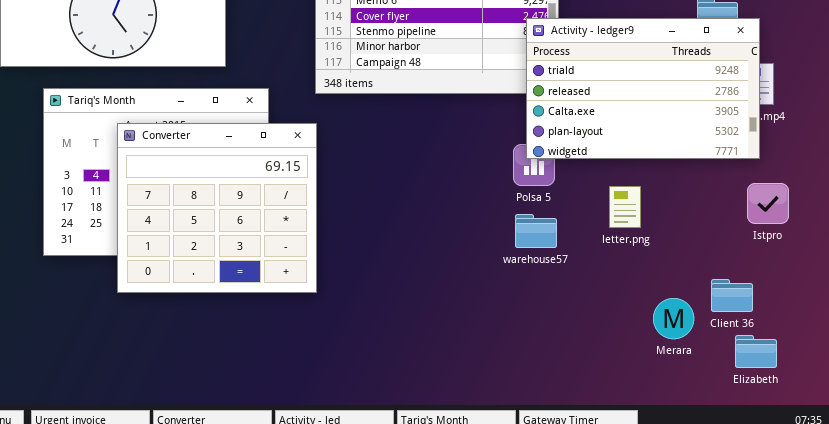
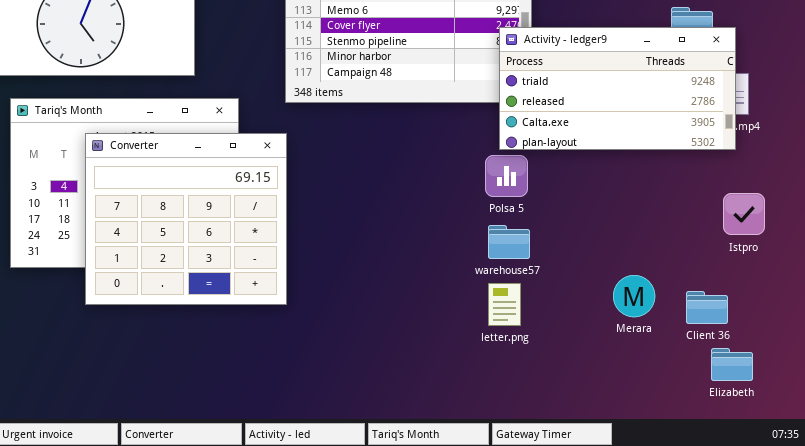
Activity - ledger9: [526,18,760,159] -> [499,27,736,150], resized
letter.png: [609,186,641,228] -> [488,283,521,326], moved
Merara: [653,298,694,339] -> [613,275,655,317], moved

